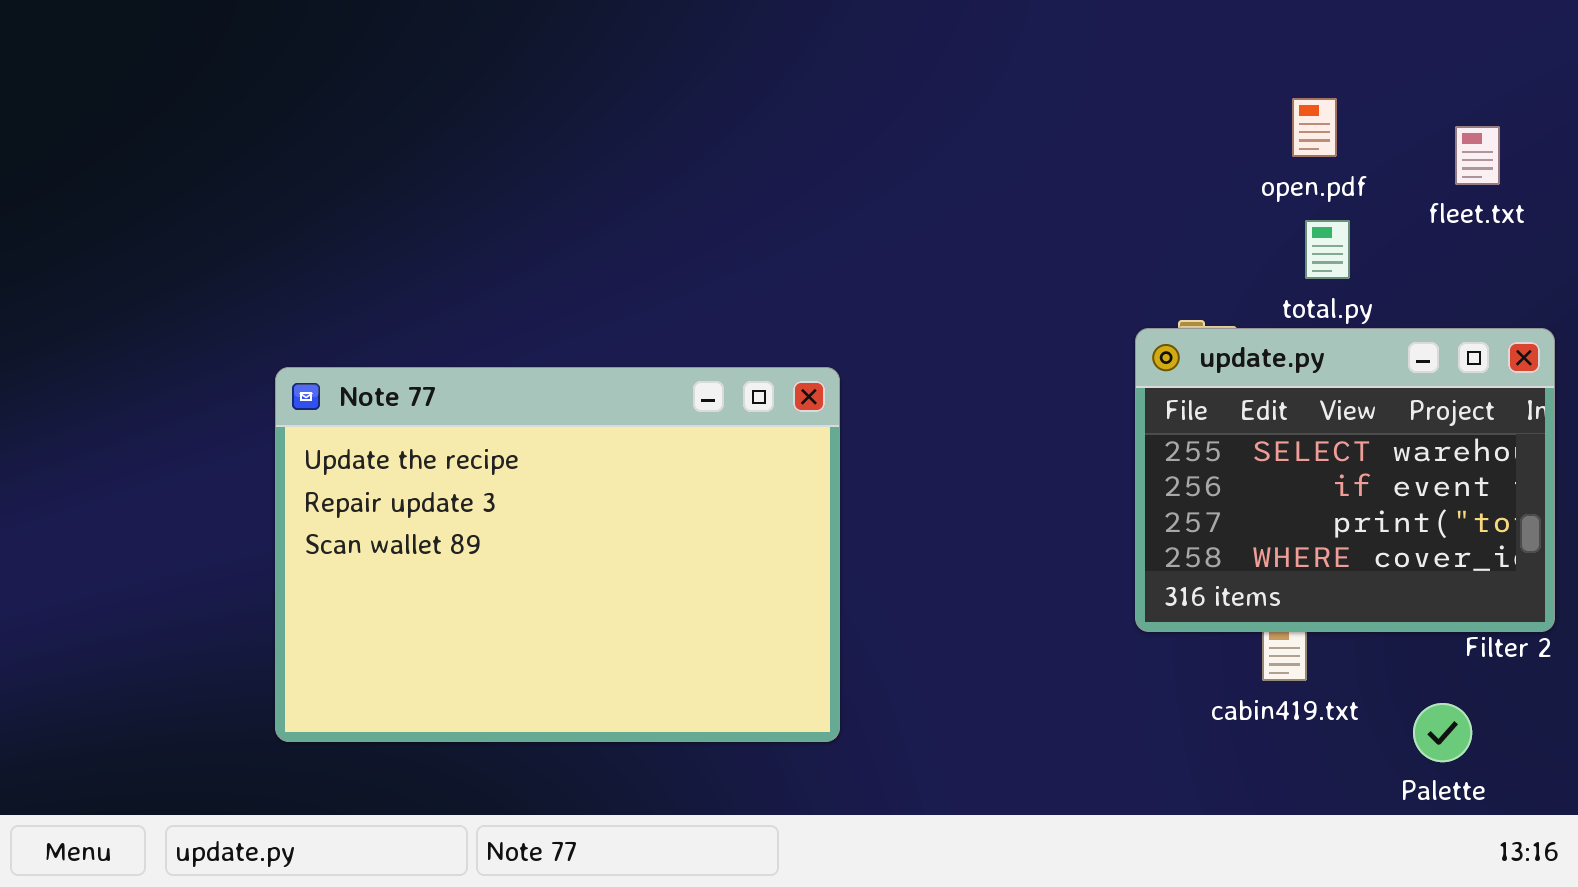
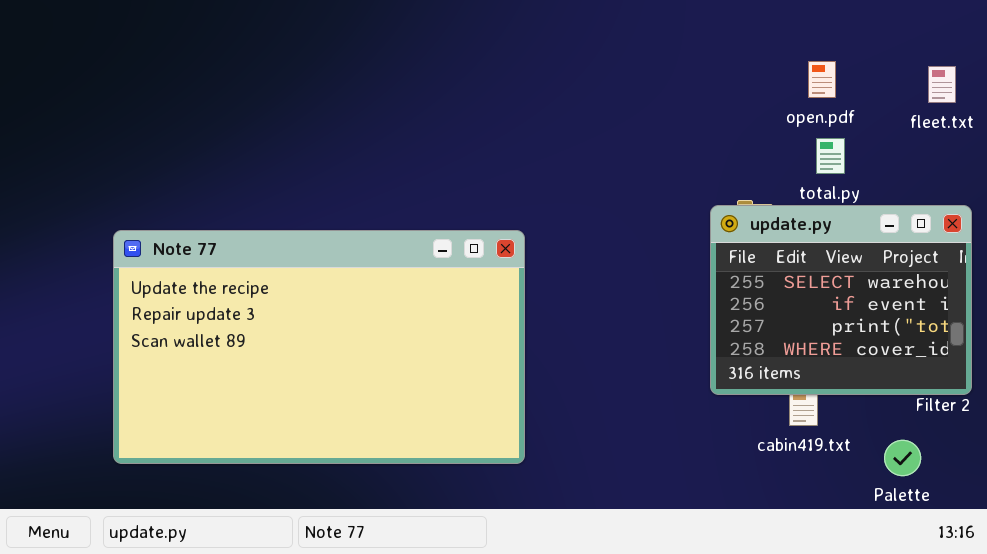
fleet.txt: [1455,126,1500,185] -> [928,66,956,103], moved
Note 77: [275,367,840,742] -> [113,230,525,464], resized

